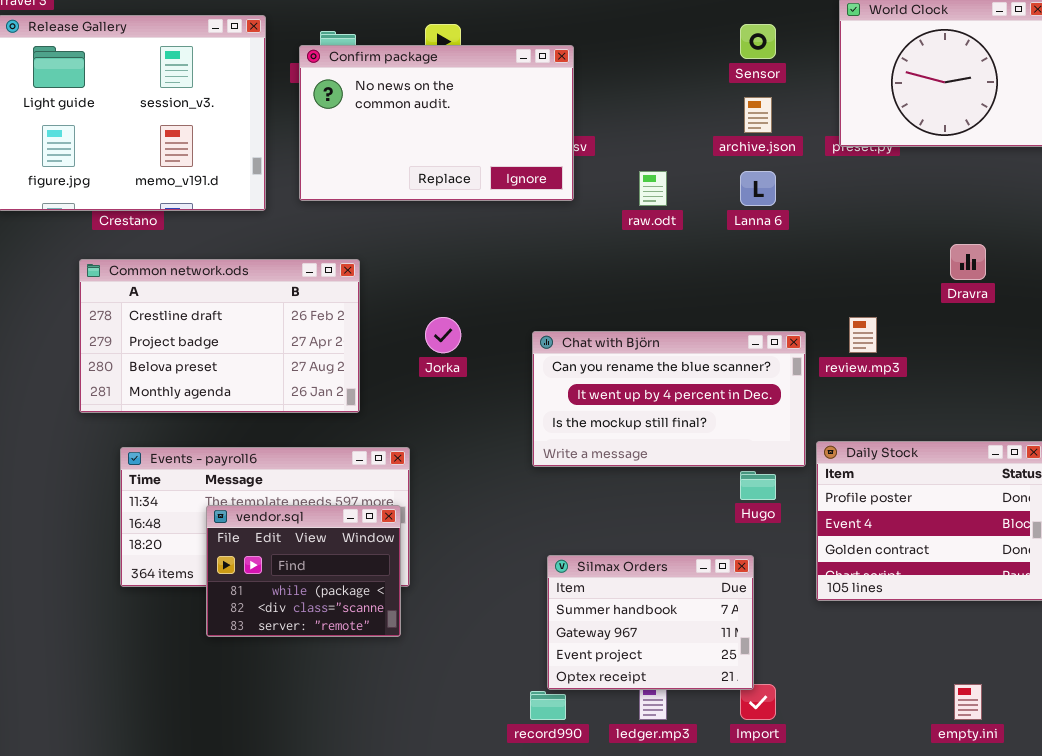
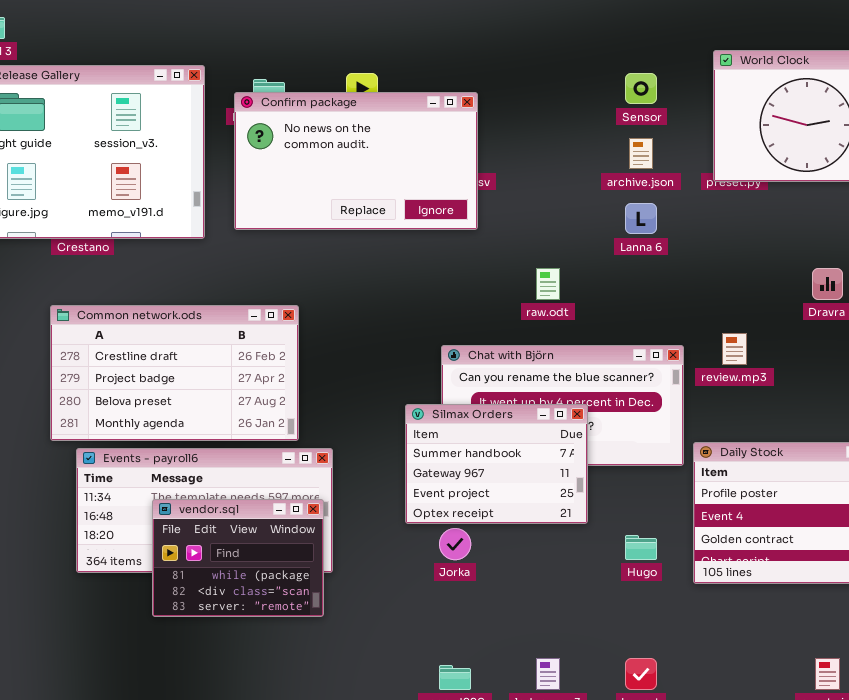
raw.odt: [639,171,667,206] -> [536,268,560,300], moved
Common network.ods: [79,259,360,413] -> [50,305,299,441], moved
Jorka: [425,317,461,353] -> [439,528,471,560], moved
Hugo: [740,471,776,500] -> [625,535,657,560], moved
Silmax Orders: [547,555,754,690] -> [405,404,588,524], moved

